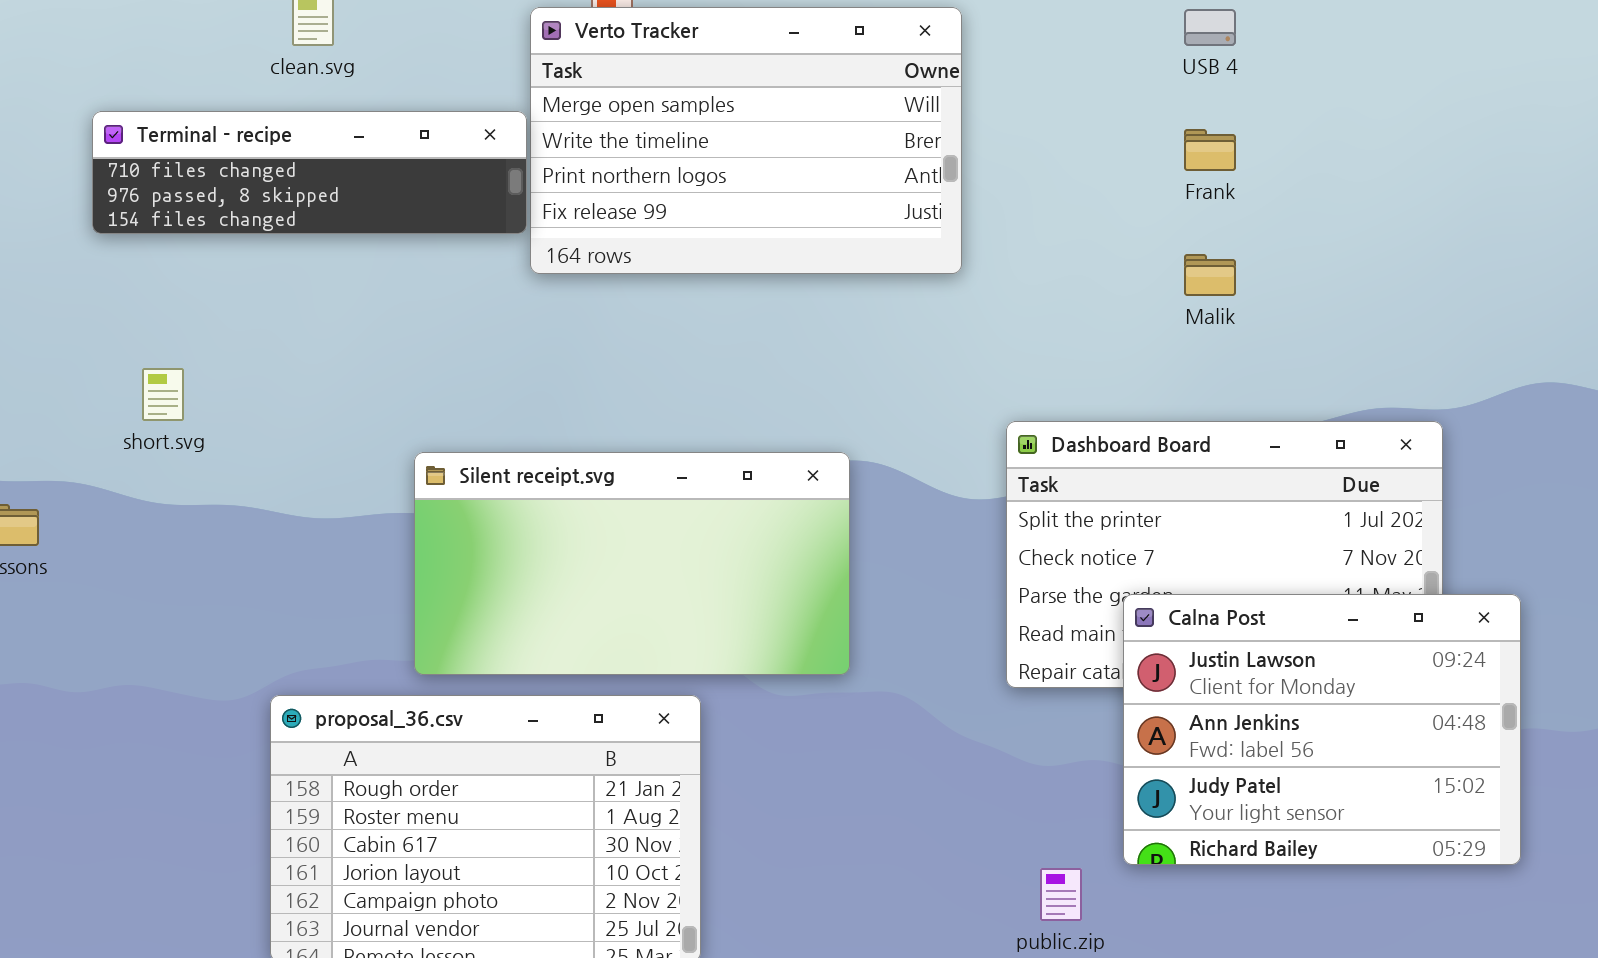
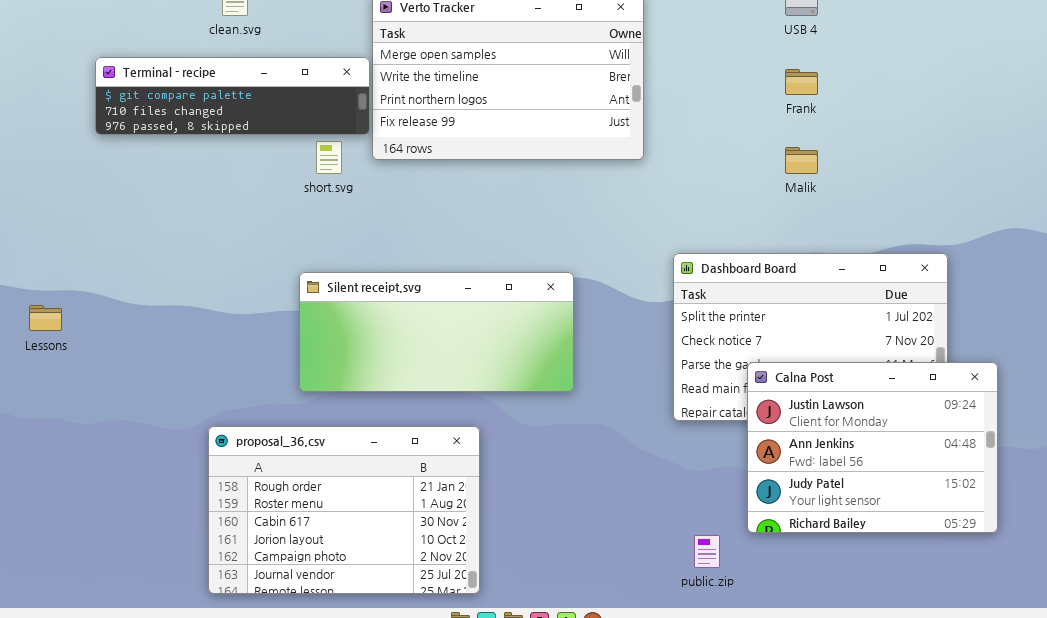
Terminal - recipe: [92,111,527,234] -> [95,57,370,135], scrolled up 1 row
short.svg: [142,368,184,421] -> [316,141,342,174], moved
Silent receipt.svg: [414,452,850,675] -> [299,272,574,392], resized

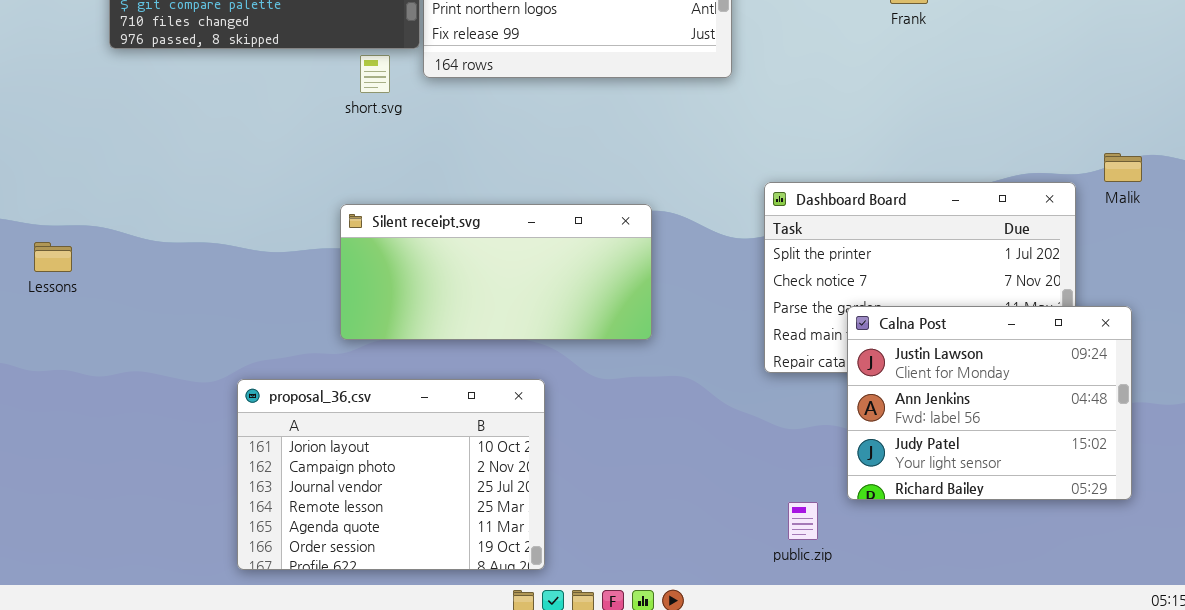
Malik: [785,147,818,174] -> [1104,153,1142,182], moved
proposal_36.csv: [208,426,480,594] -> [237,379,545,570], scrolled down 3 rows

